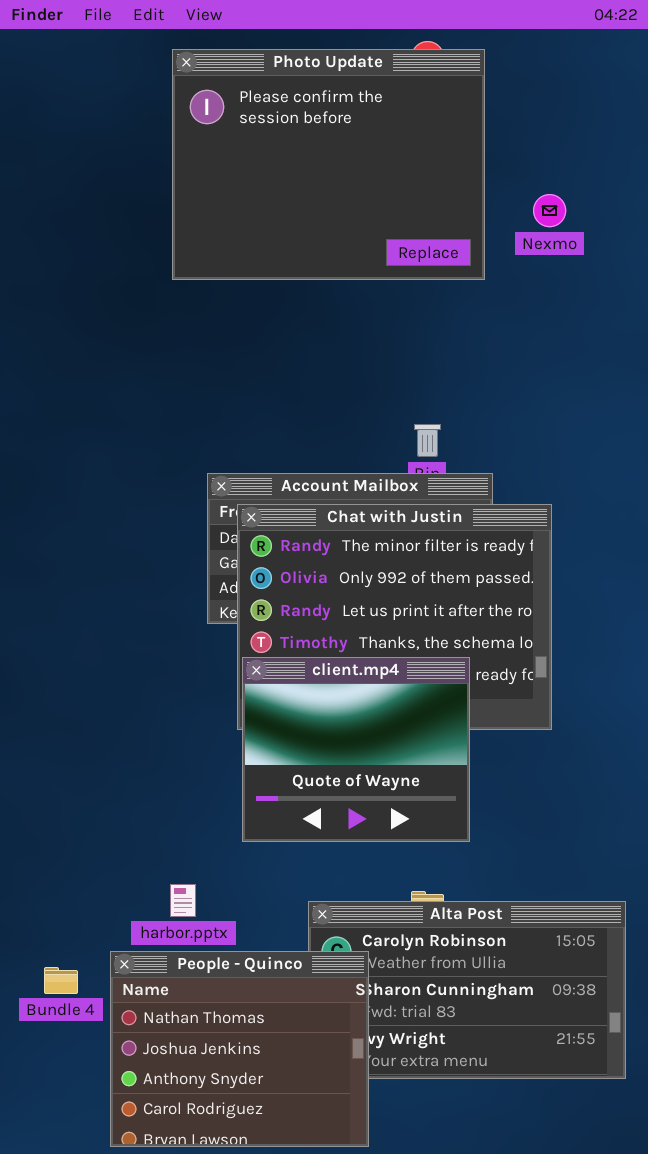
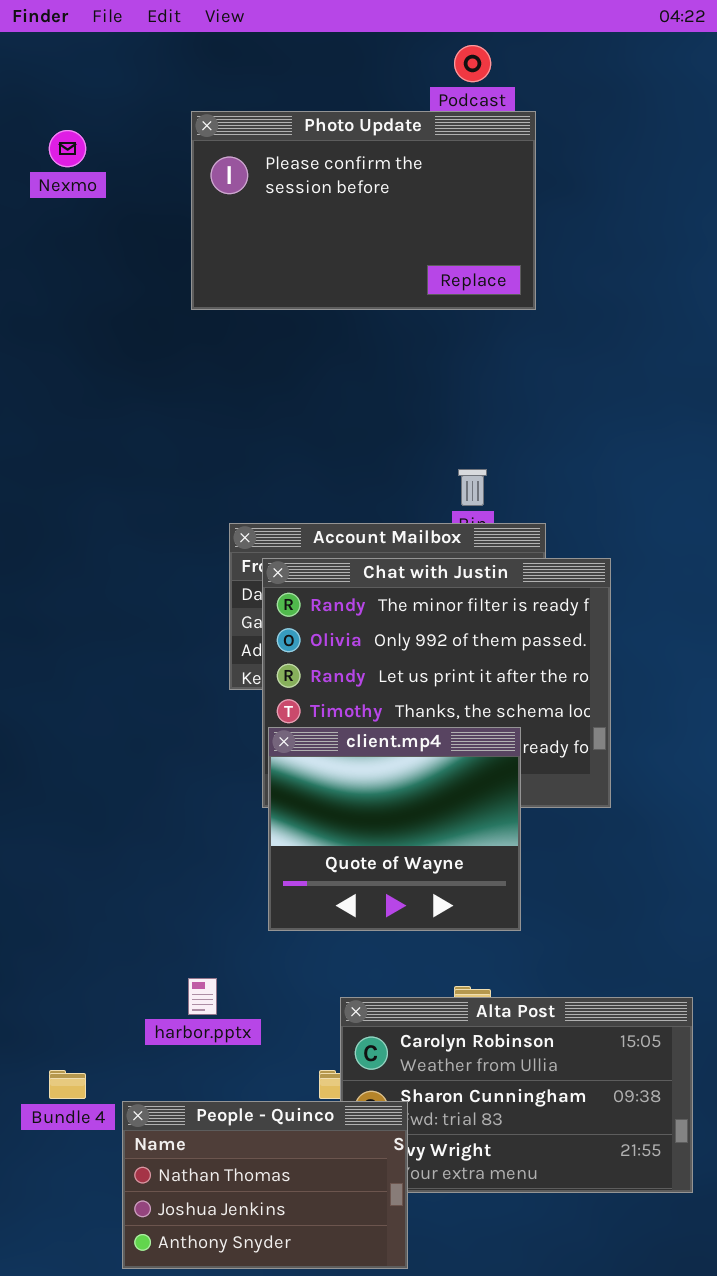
Photo Update: [172,49,485,280] -> [191,111,536,310], resized
Nexmo: [533,194,566,227] -> [49,130,86,167], moved
People - Quinco: [110,951,369,1147] -> [122,1101,408,1269], resized

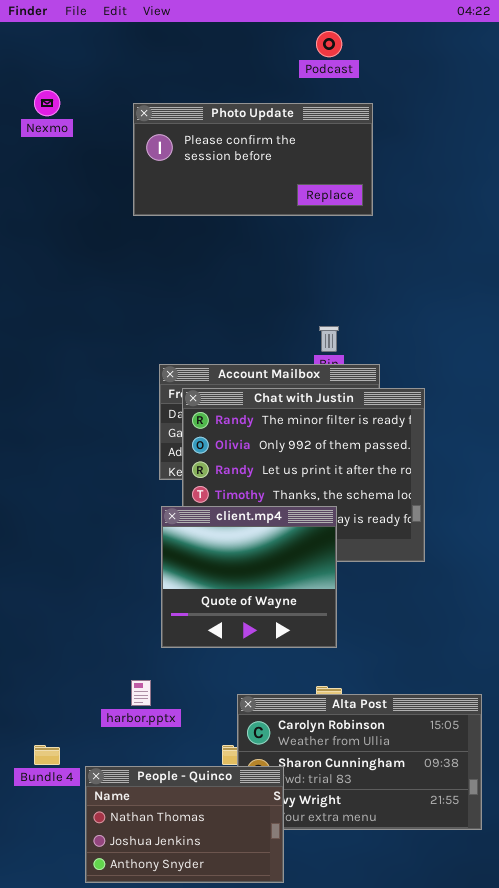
Photo Update: [191,111,536,310] -> [133,103,373,216], resized
client.mp4: [268,727,521,931] -> [161,506,337,648], moved

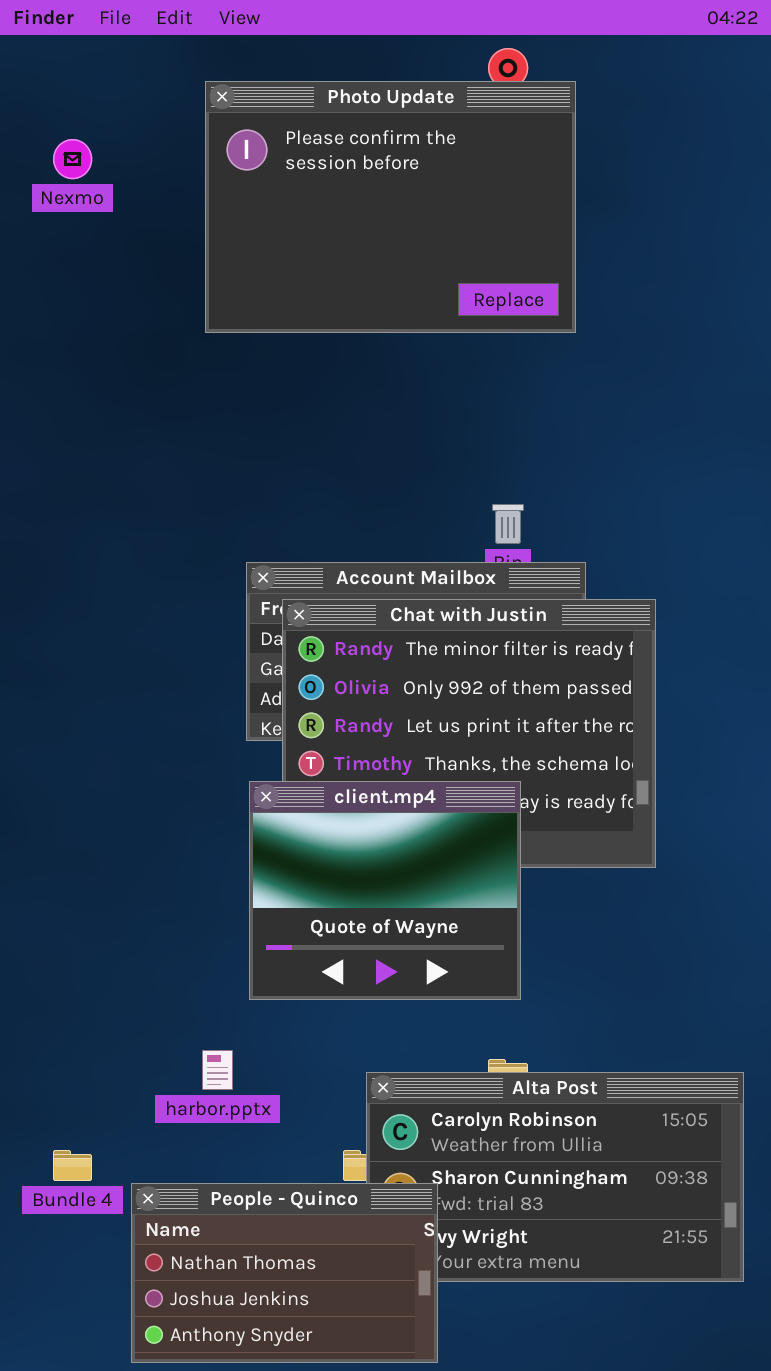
Photo Update: [133,103,373,216] -> [205,81,576,333], resized

